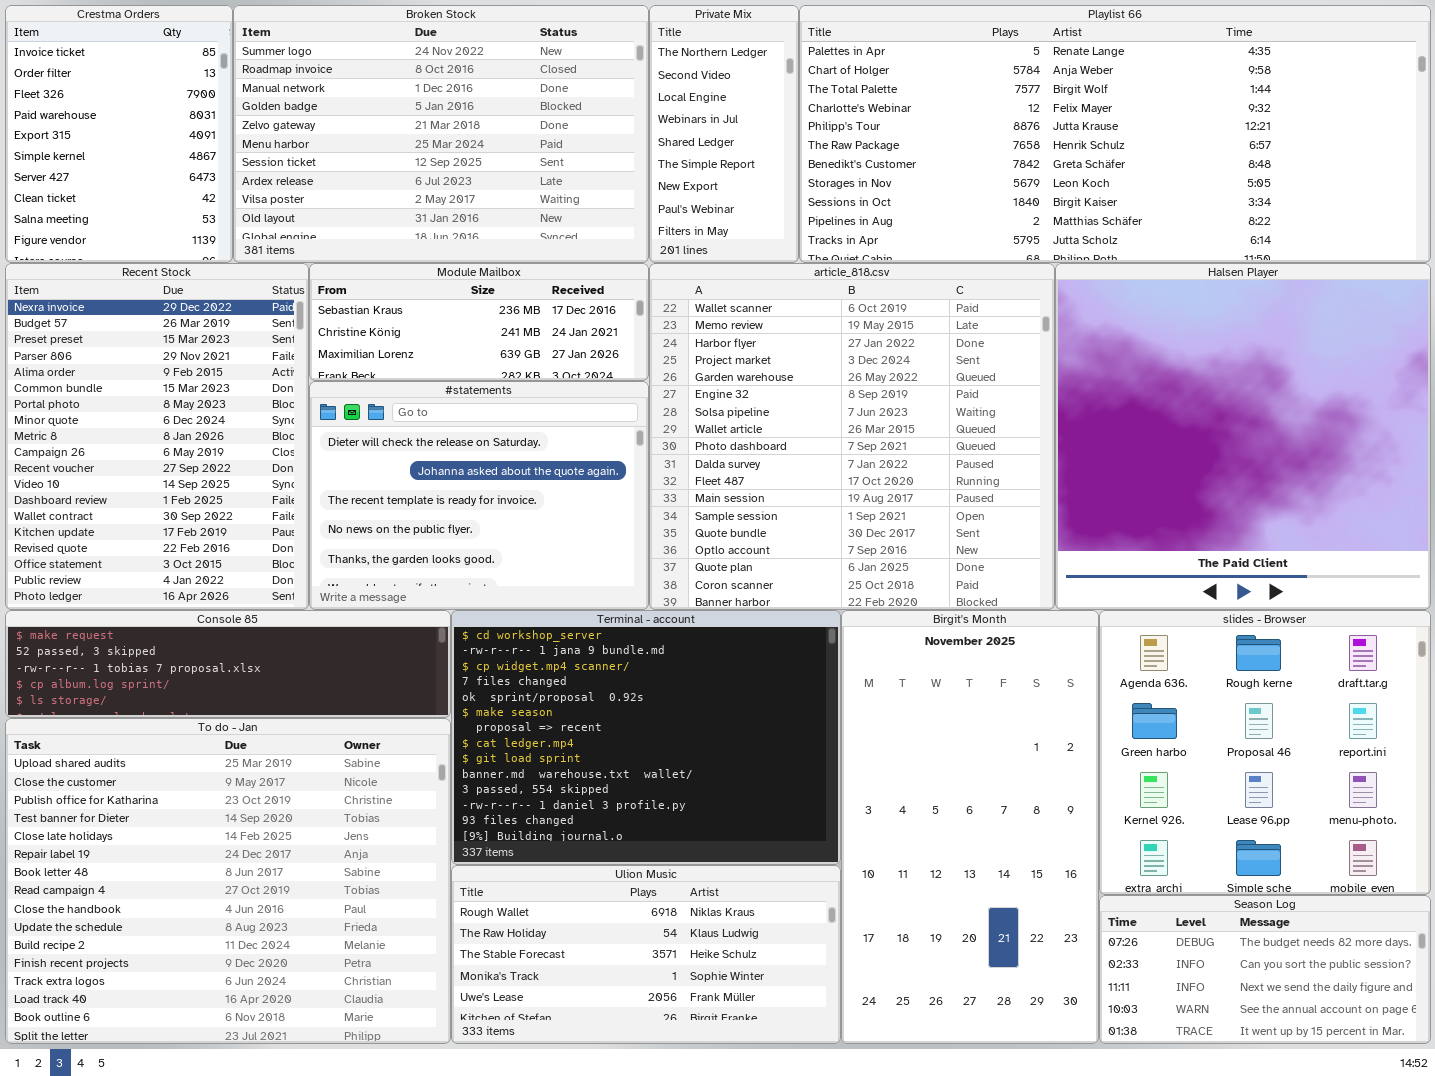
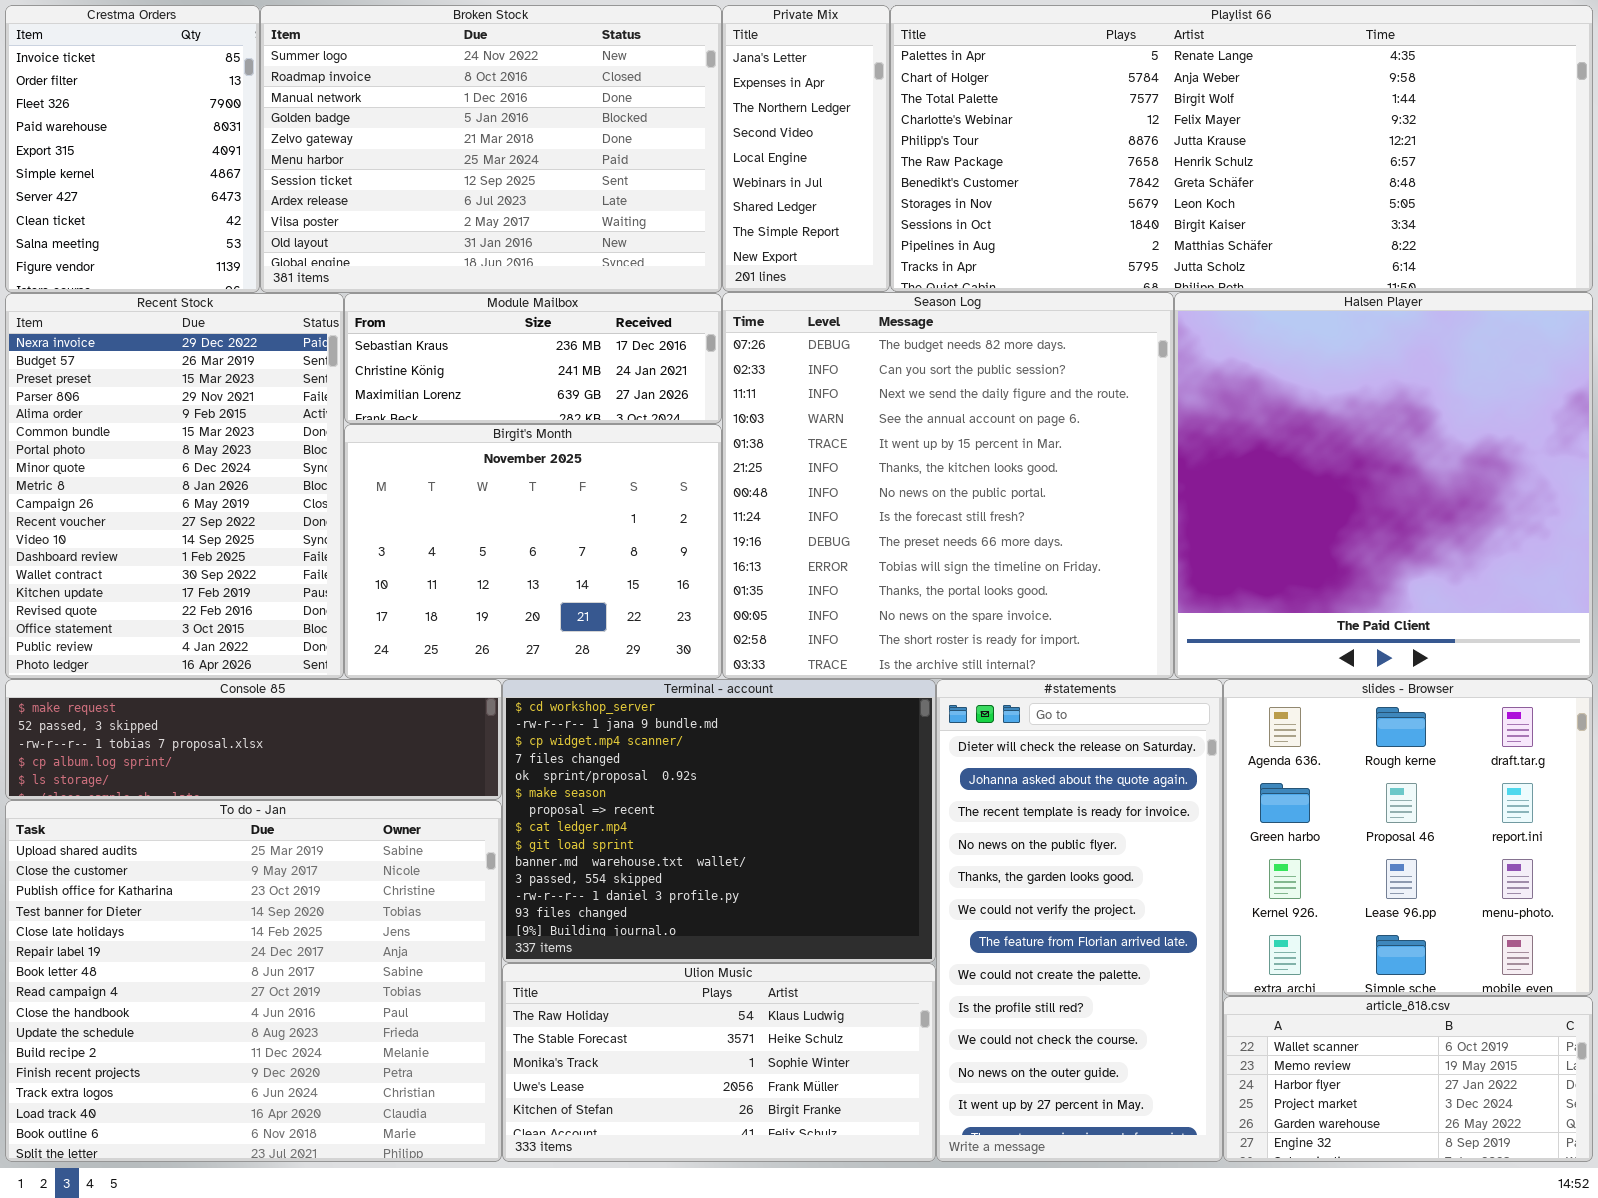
Private Mix: [649,5,799,263] -> [722,5,890,292], scrolled up 2 rows
article_818.csv: [649,263,1055,610] -> [1223,996,1593,1162], moved, resized
#statements: [309,381,649,610] -> [936,679,1223,1162], moved, resized
Birgit's Month: [841,610,1099,1044] -> [344,424,722,679], moved, resized
Ulion Music: [451,865,841,1044] -> [502,963,936,1162], scrolled down 1 row
Season Log: [1099,895,1431,1044] -> [722,292,1174,679], moved, resized

